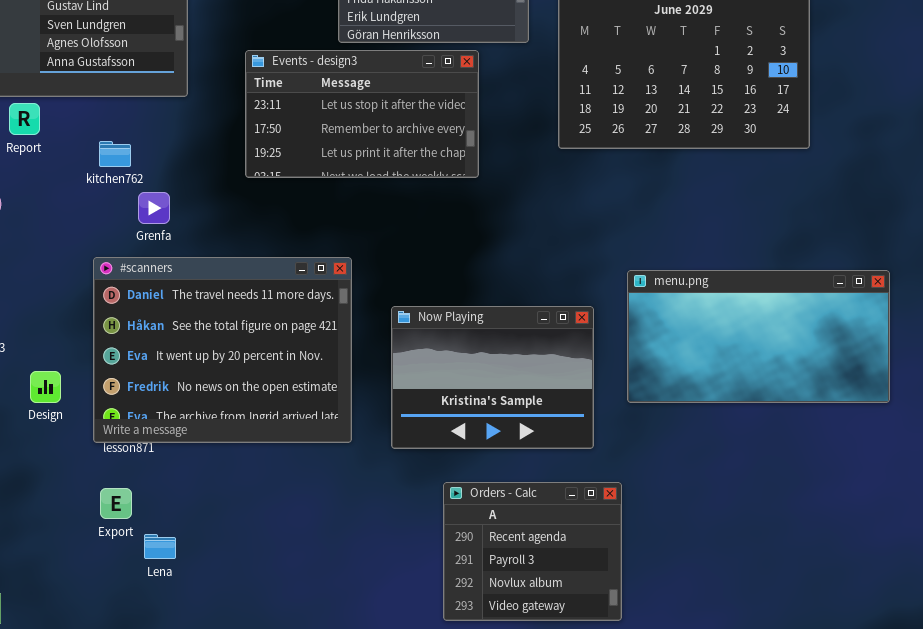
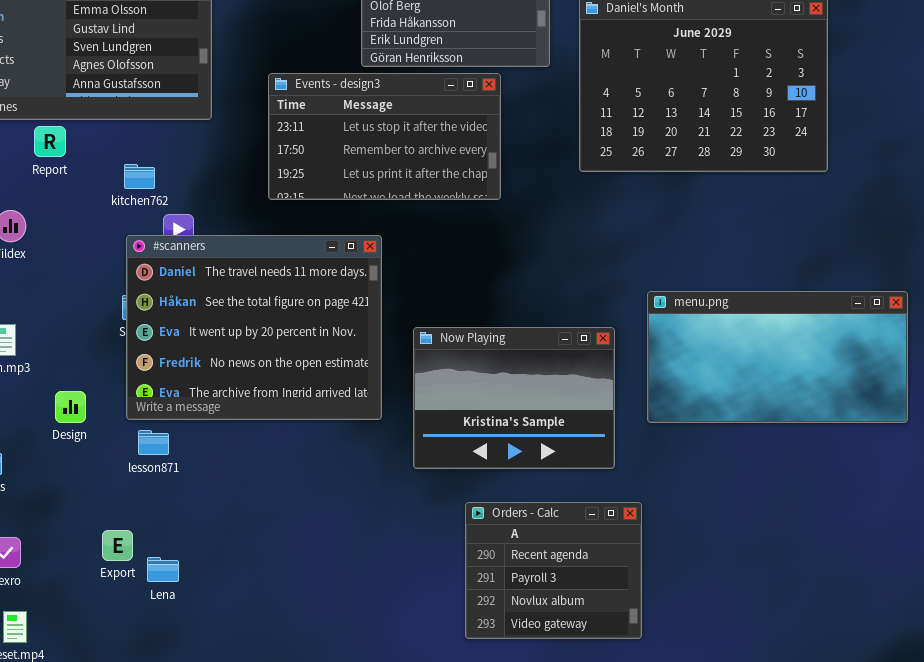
#scanners: [93,257,352,443] -> [126,235,382,420], moved
Export: [100,488,132,519] -> [102,530,133,561], moved
Lena: [144,534,176,559] -> [147,557,179,582], moved

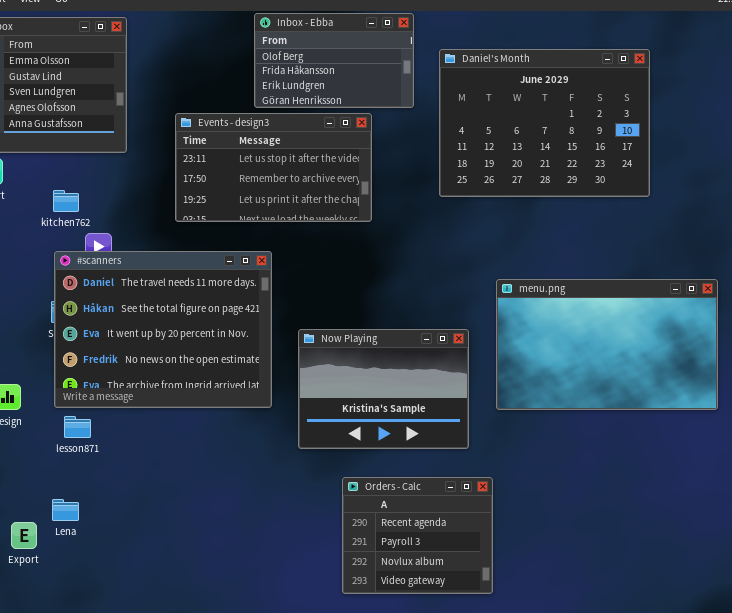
menu.png: [647,291,908,423] -> [496,279,718,410], resized
Export: [102,530,133,561] -> [11,522,37,549], moved
Lena: [147,557,179,582] -> [52,499,79,521], moved

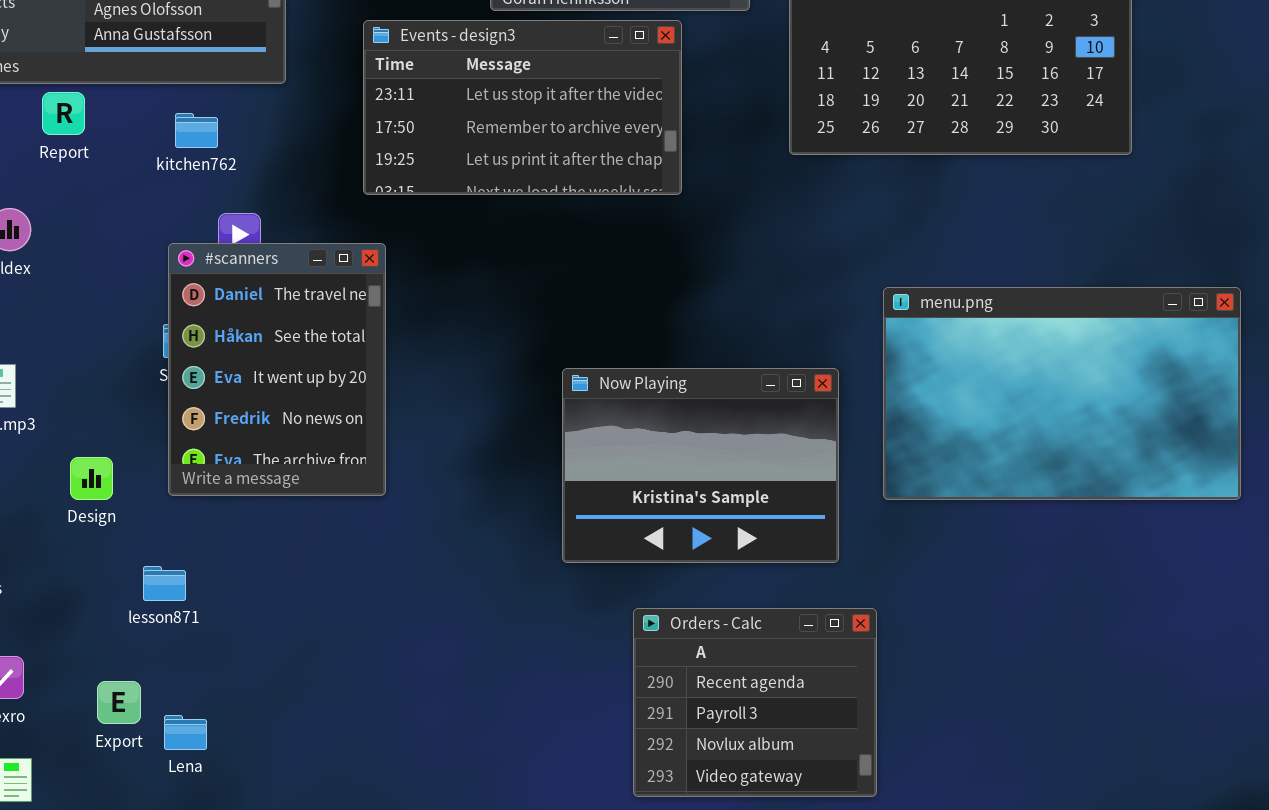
kitchen762: [53,190,79,212] -> [175,113,218,148], moved
#scanners: [54,251,272,408] -> [168,243,386,496], resized
lesson871: [64,416,91,438] -> [143,566,186,601], moved
Lena: [52,499,79,521] -> [164,715,207,750], moved

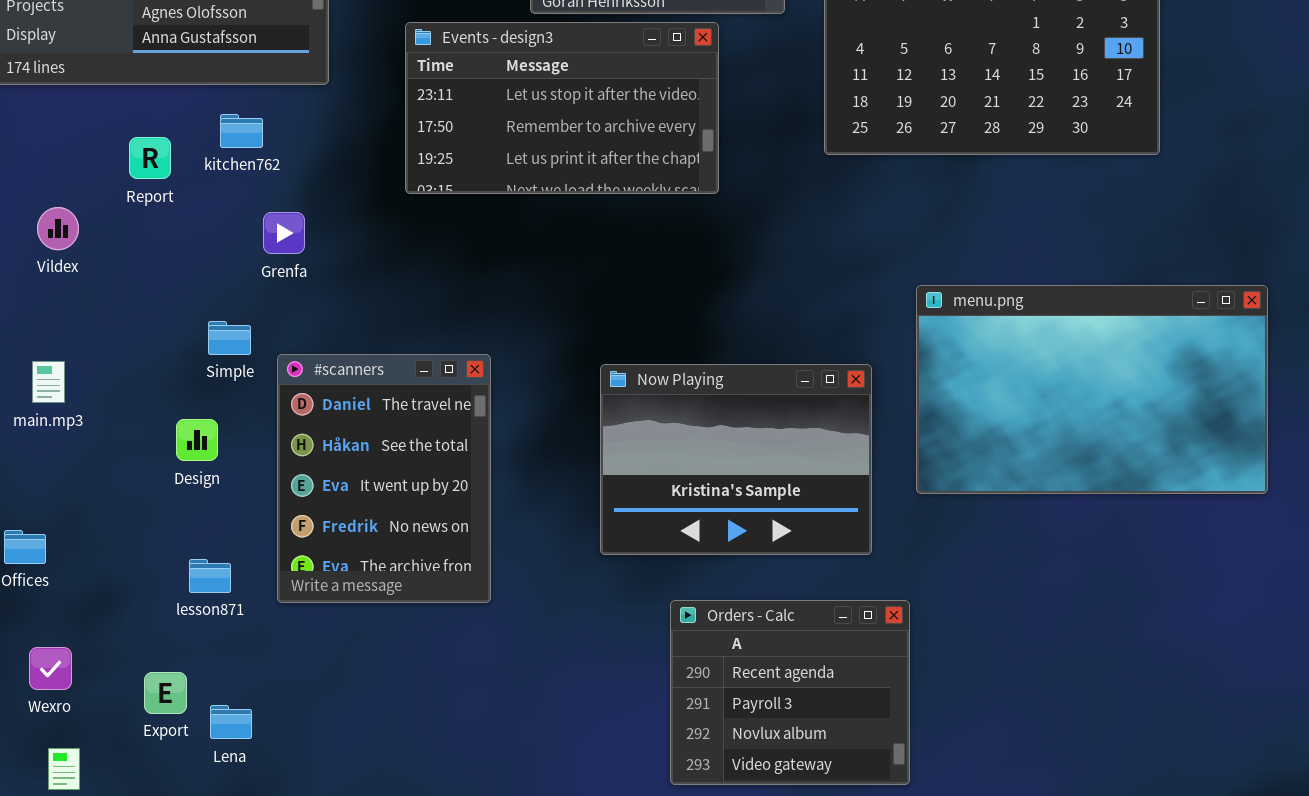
Report: [42,92,85,135] -> [129,137,171,179], moved
#scanners: [168,243,386,496] -> [277,354,491,603], moved
Design: [70,457,113,500] -> [176,419,218,461], moved

